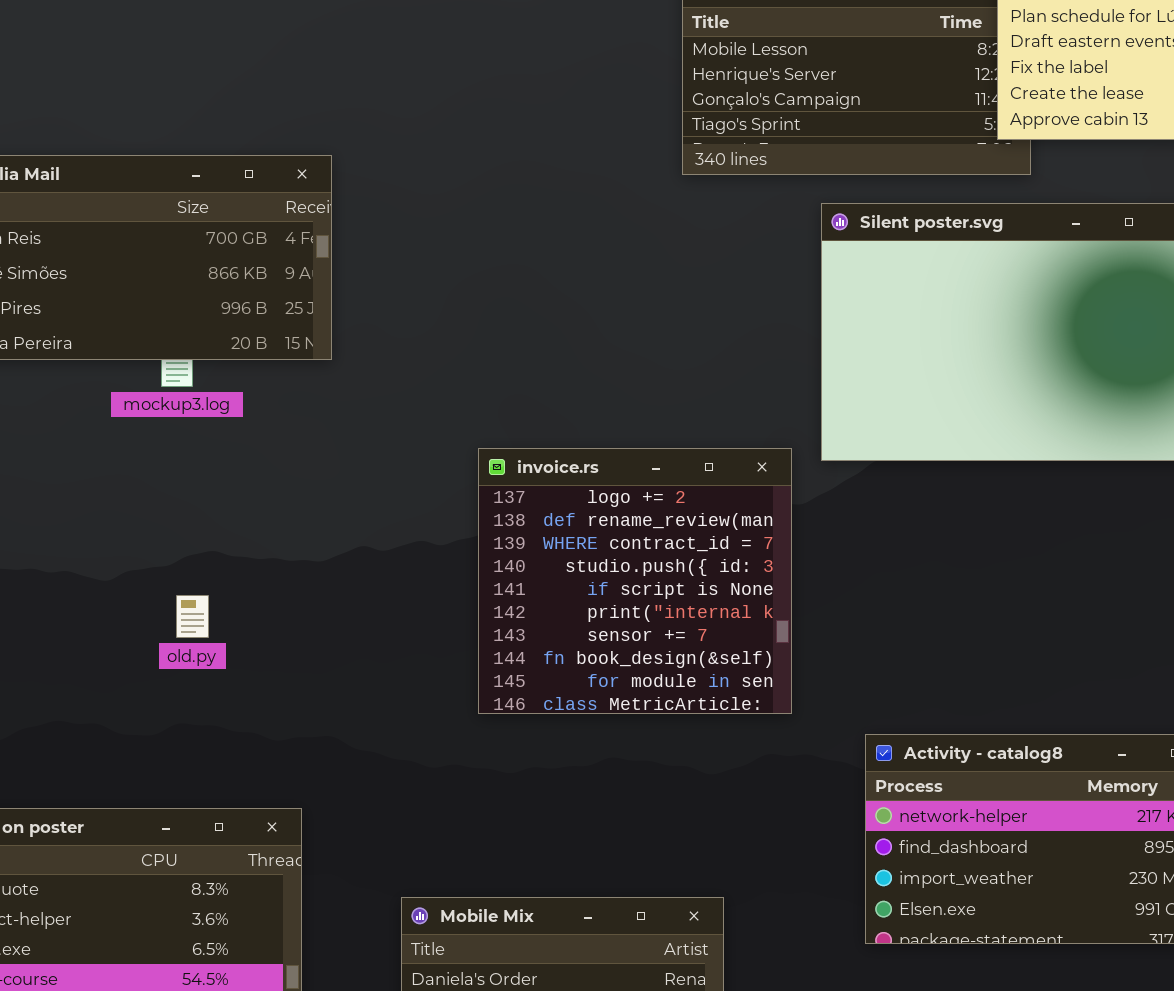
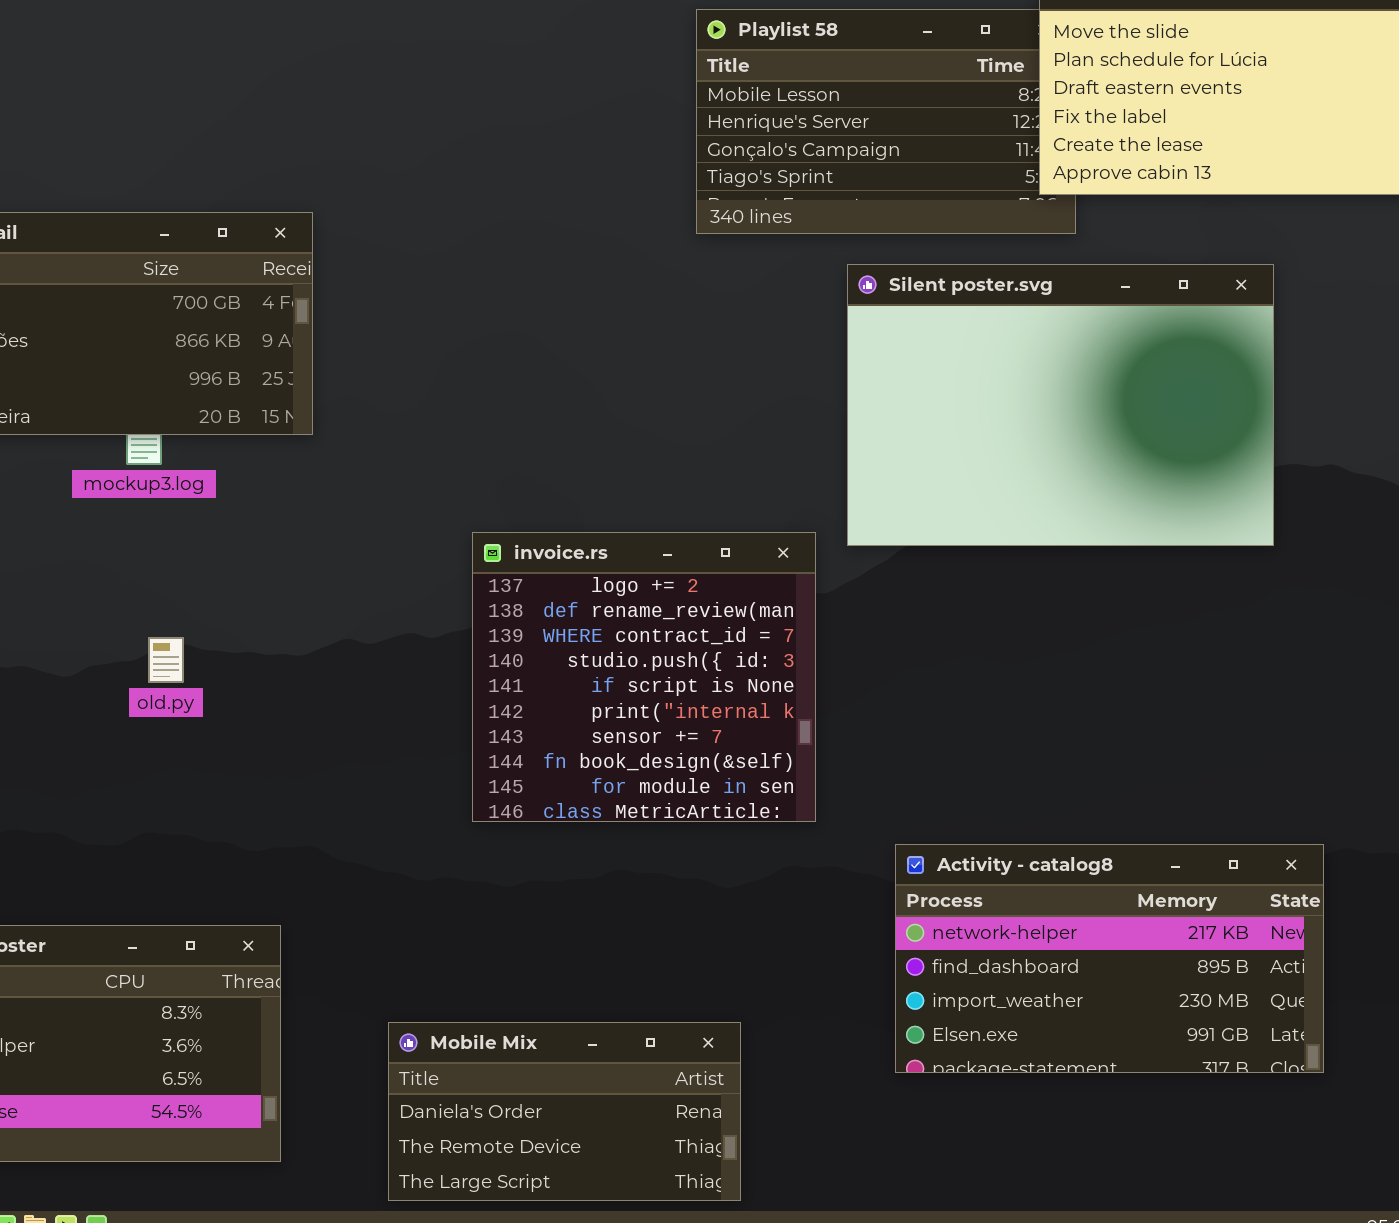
old.py: [176,595,209,638] -> [148,637,184,683], moved

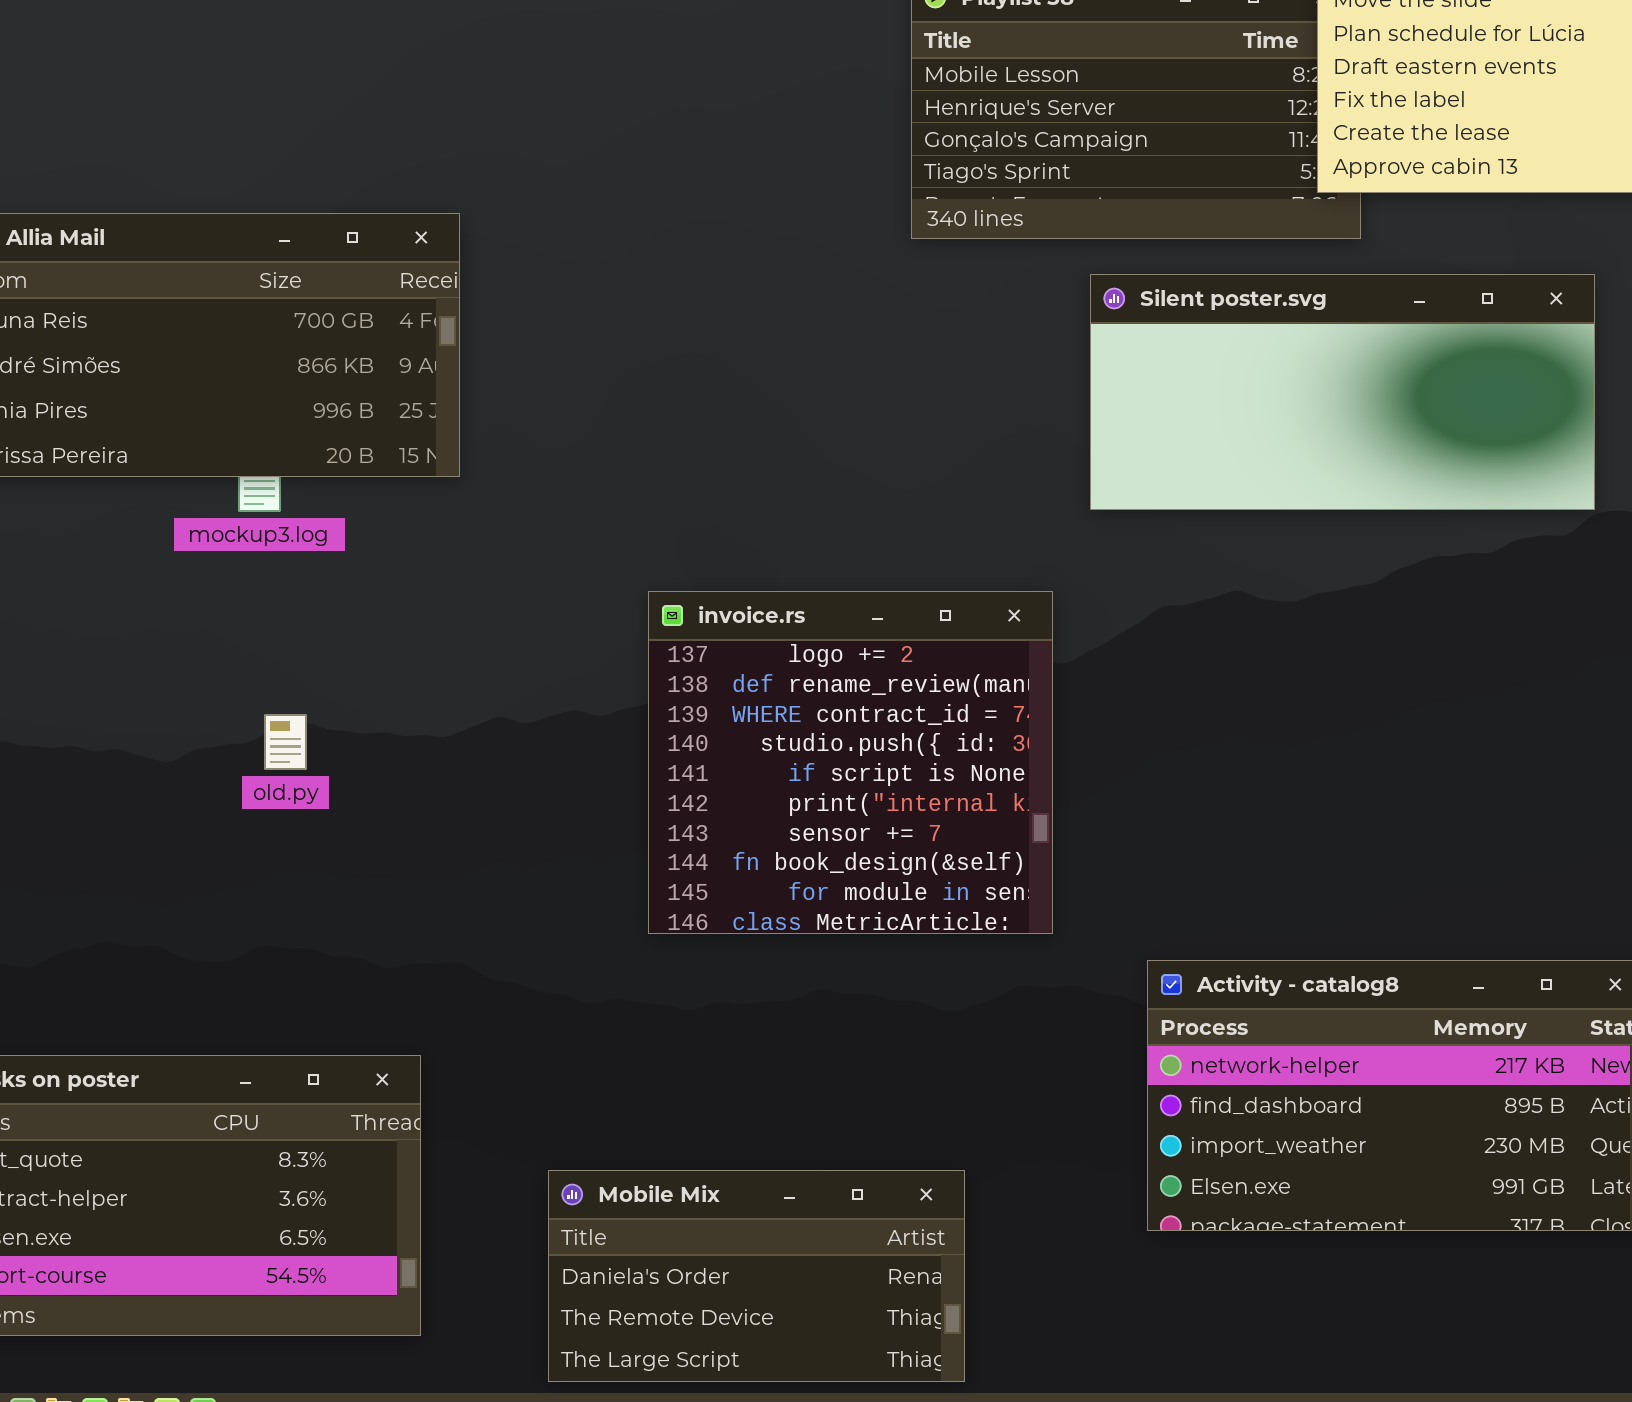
Silent poster.svg: [847,264,1274,546] -> [1090,274,1595,510], resized

